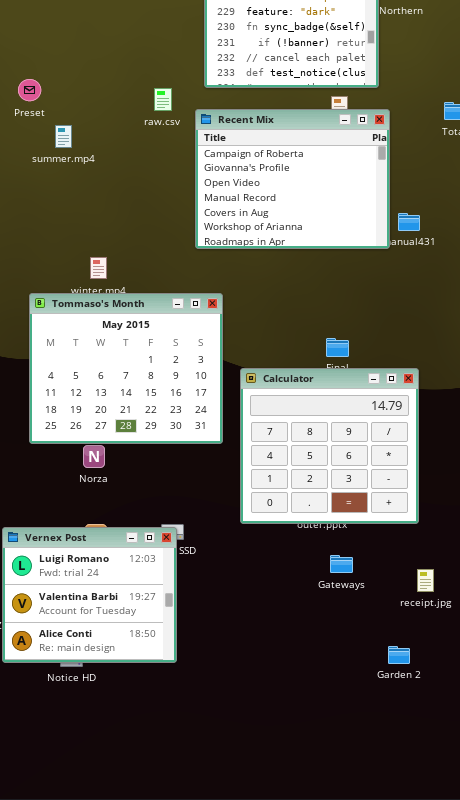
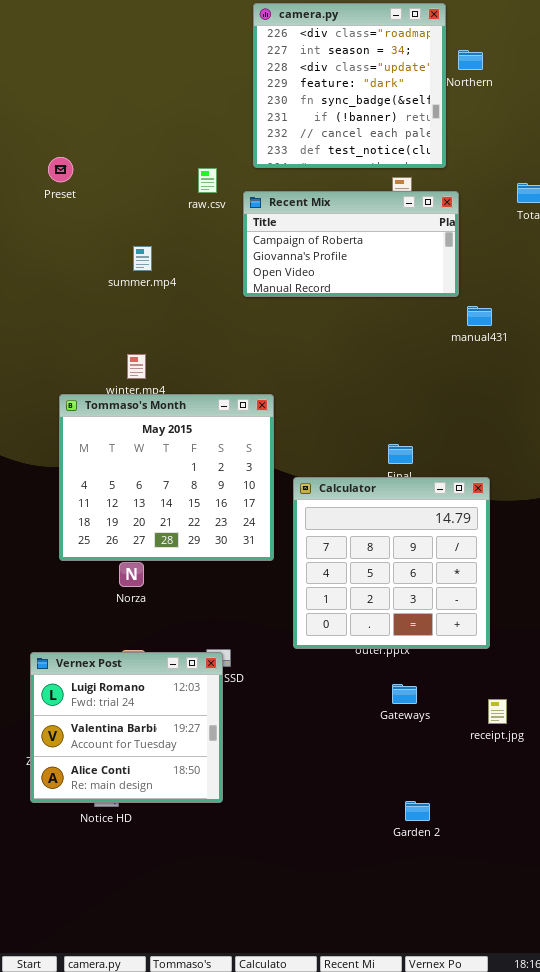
Recent Mix: [195,109,390,249] -> [243,191,459,297], resized
summer.mp4: [55,125,72,148] -> [133,246,152,271], moved
Garden 2: [388,646,410,664] -> [405,801,430,821], moved

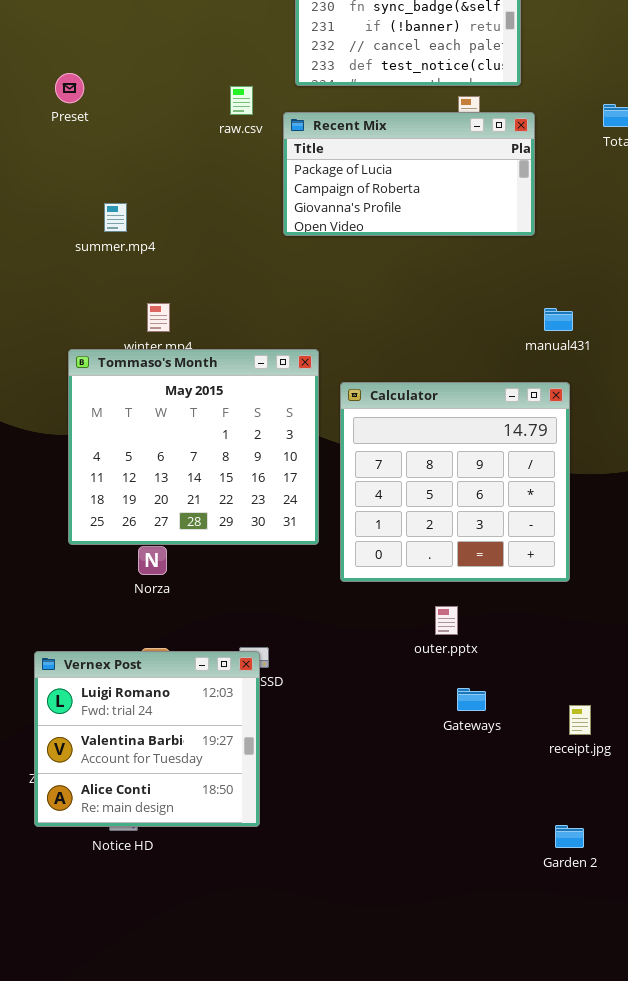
Recent Mix: [243,191,459,297] -> [283,112,535,236], scrolled up 1 row
summer.mp4: [133,246,152,271] -> [104,203,127,232], moved
manual431: [467,306,492,326] -> [544,308,573,331], moved
Calculator: [293,477,490,649] -> [340,382,570,582], moved
Garden 2: [405,801,430,821] -> [555,825,584,848], moved

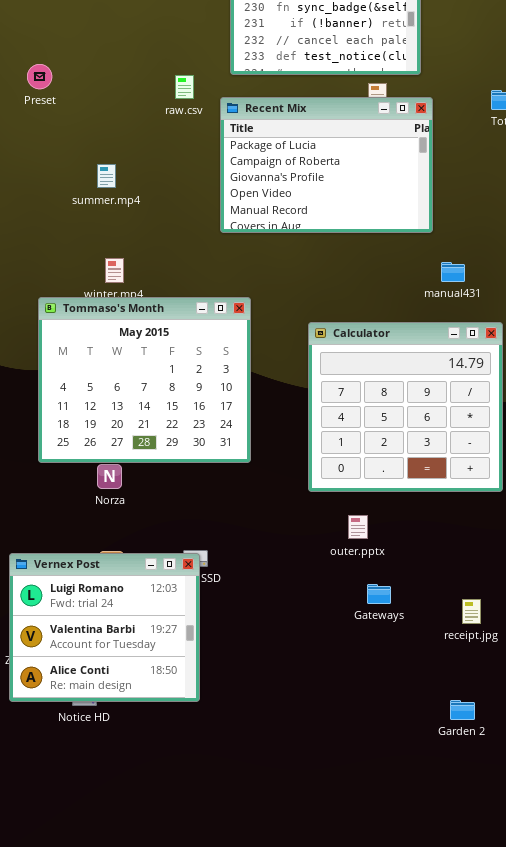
Recent Mix: [283,112,535,236] -> [220,97,433,233], resized
summer.mp4: [104,203,127,232] -> [97,164,116,188], moved
Calculator: [340,382,570,582] -> [308,322,503,492], moved

